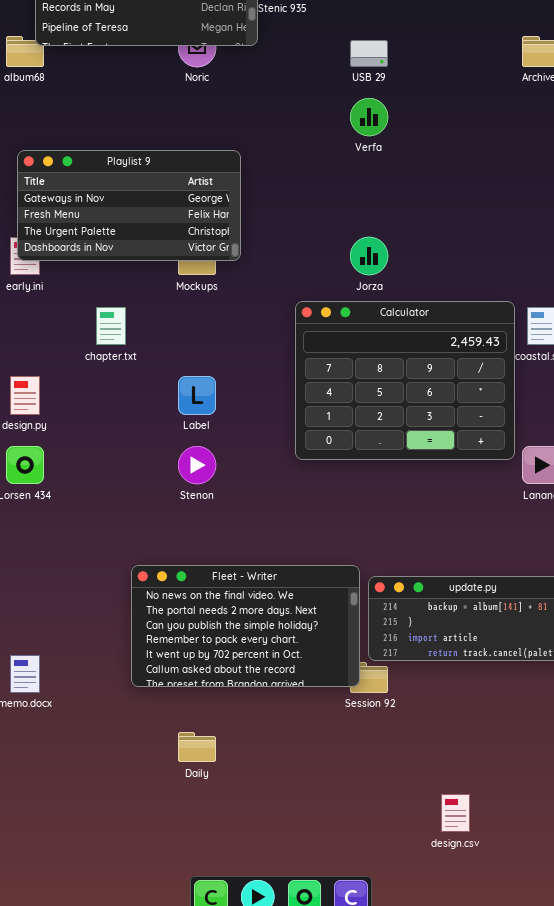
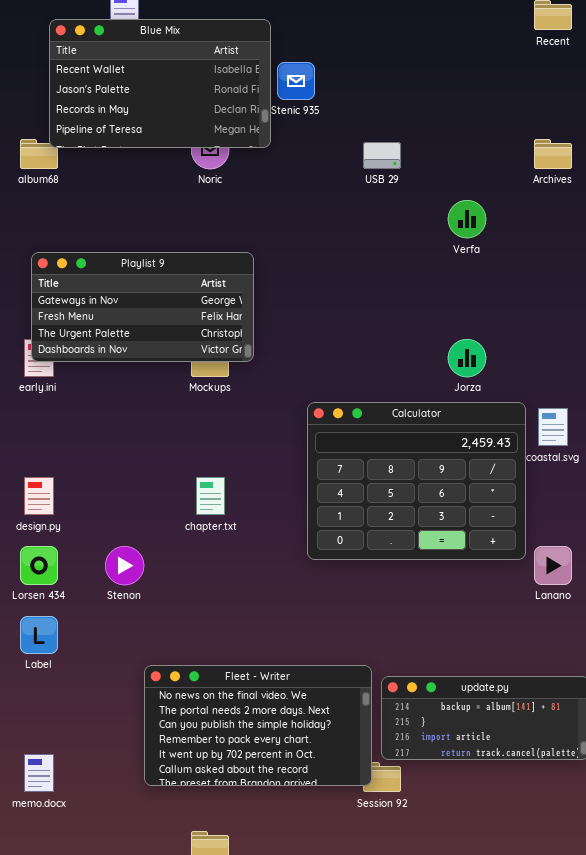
Verfa: [350,98,388,136] -> [448,200,486,238], moved
Jorza: [350,237,388,275] -> [448,339,486,377], moved
chapter.txt: [96,307,126,345] -> [196,477,225,515], moved
Label: [178,376,216,415] -> [20,616,58,654], moved
Stenon: [178,446,216,484] -> [105,546,144,585], moved

